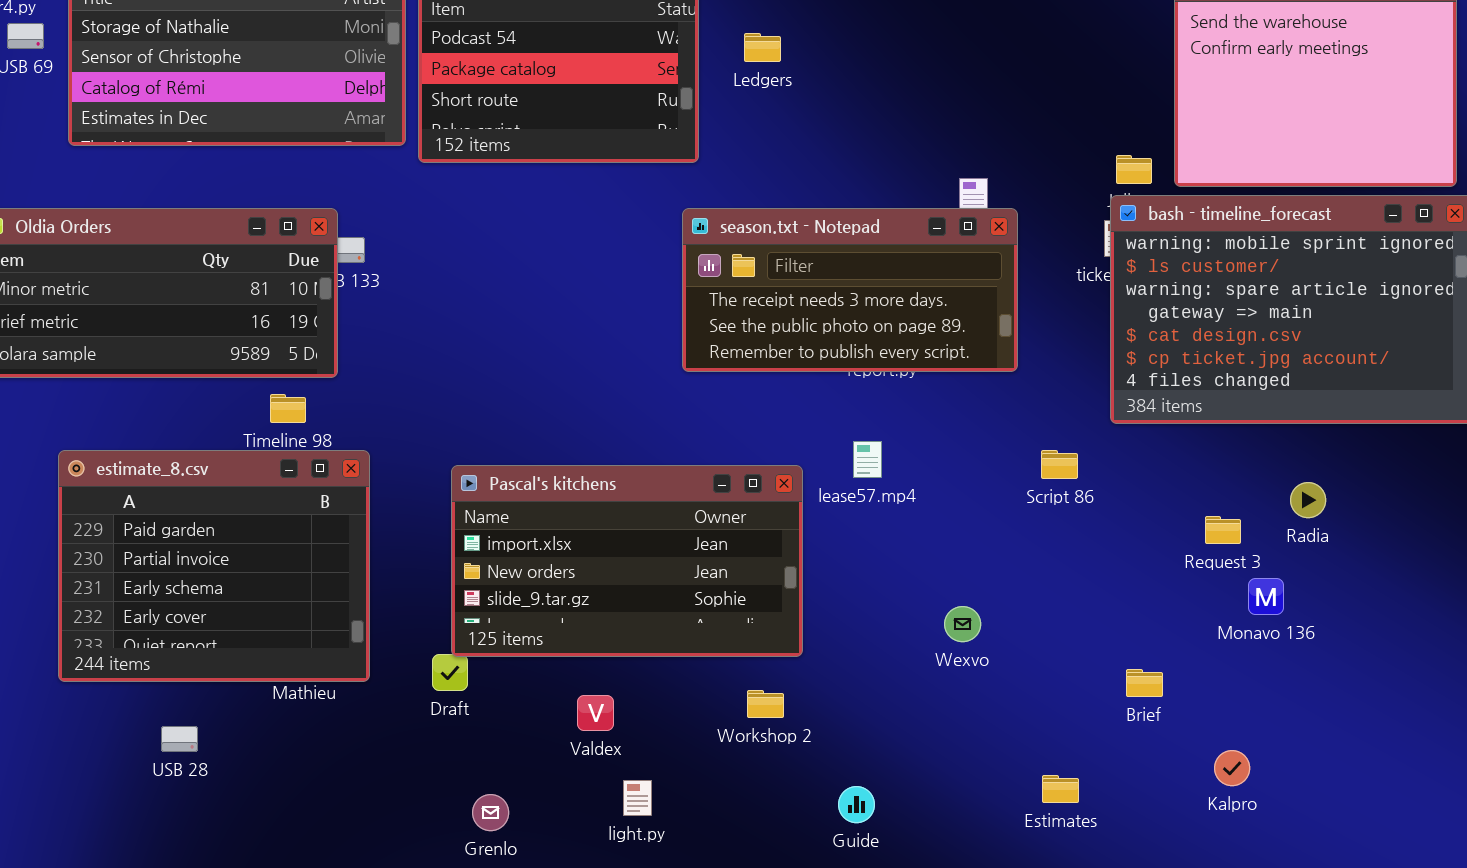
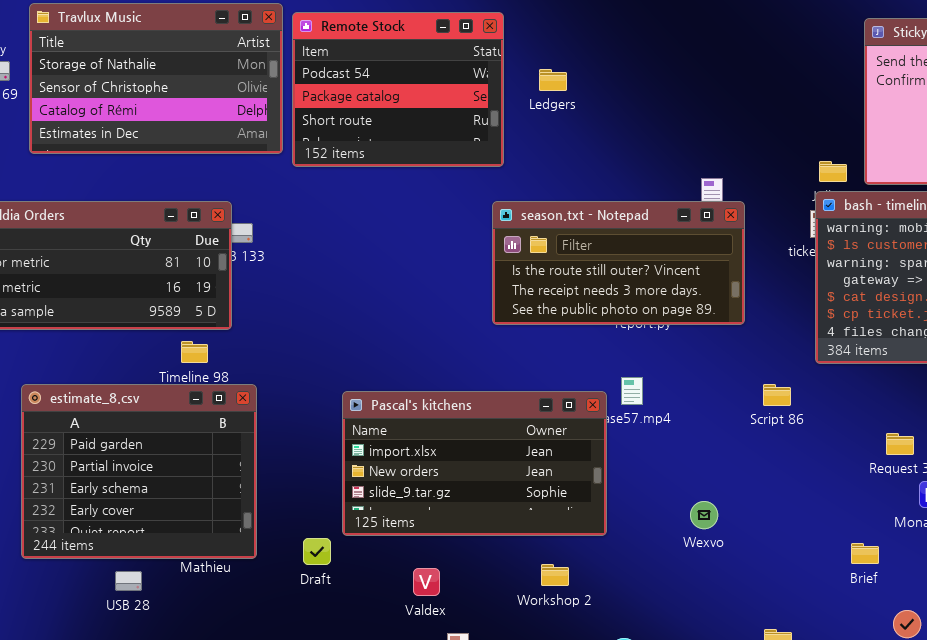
season.txt - Notepad: [682,208,1018,372] -> [492,201,745,325], scrolled up 1 row
Pascal's kitchens: [451,465,803,657] -> [342,391,607,536], moved
Brief: [1126,669,1163,697] -> [851,543,879,564], moved
USB 28: [161,726,198,752] -> [115,571,142,591], moved

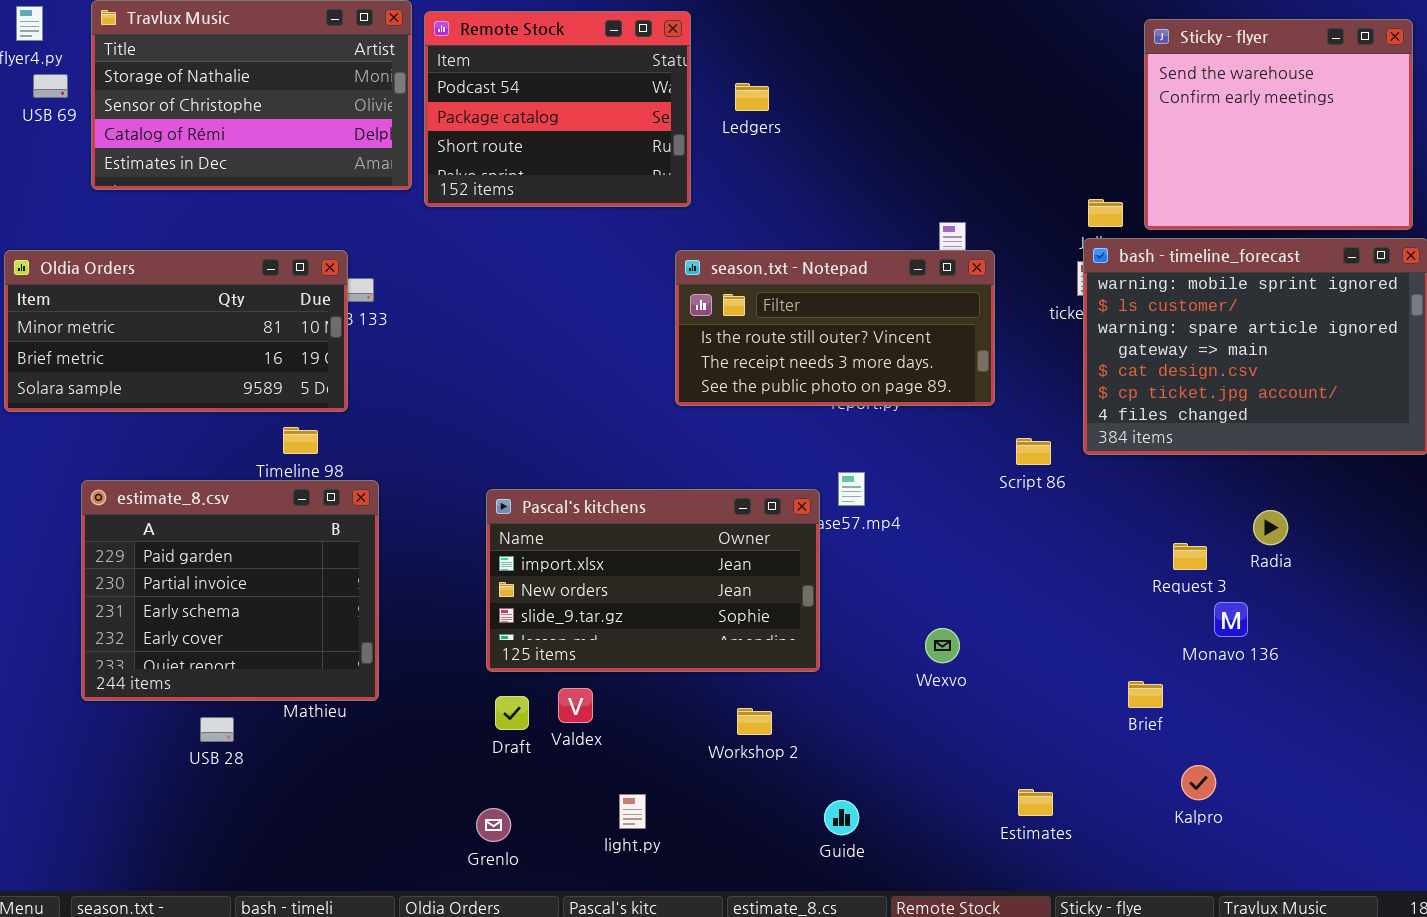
Script 86: [763,384,791,406] -> [1016,438,1051,465], moved
Draft: [303,538,331,565] -> [495,696,529,730], moved
Valdex: [413,568,440,596] -> [558,688,593,723], moved

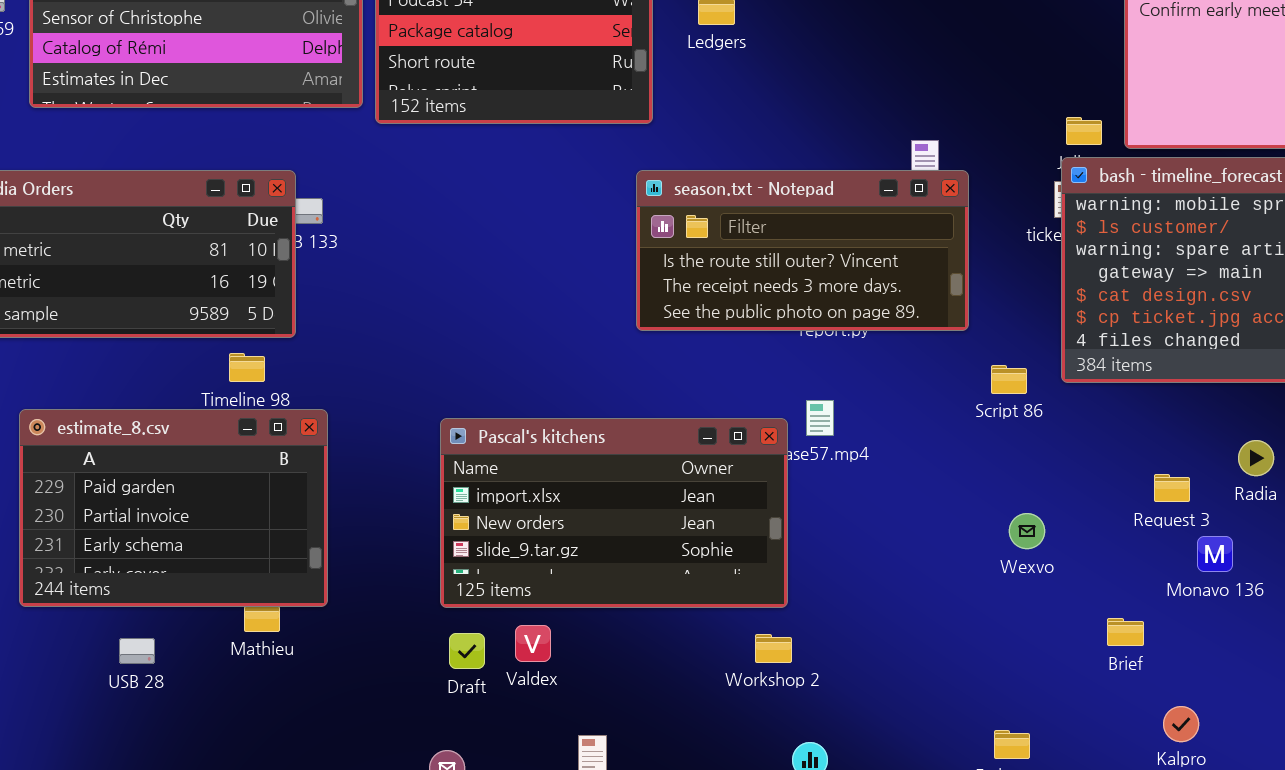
estimate_8.csv: [81,480,379,701] -> [19,409,328,607], resized
Wexvo: [925,628,960,663] -> [1009,513,1045,549], moved
Workshop 2: [737,708,772,735] -> [755,634,792,663], moved
USB 28: [200,717,234,742] -> [119,638,155,664], moved

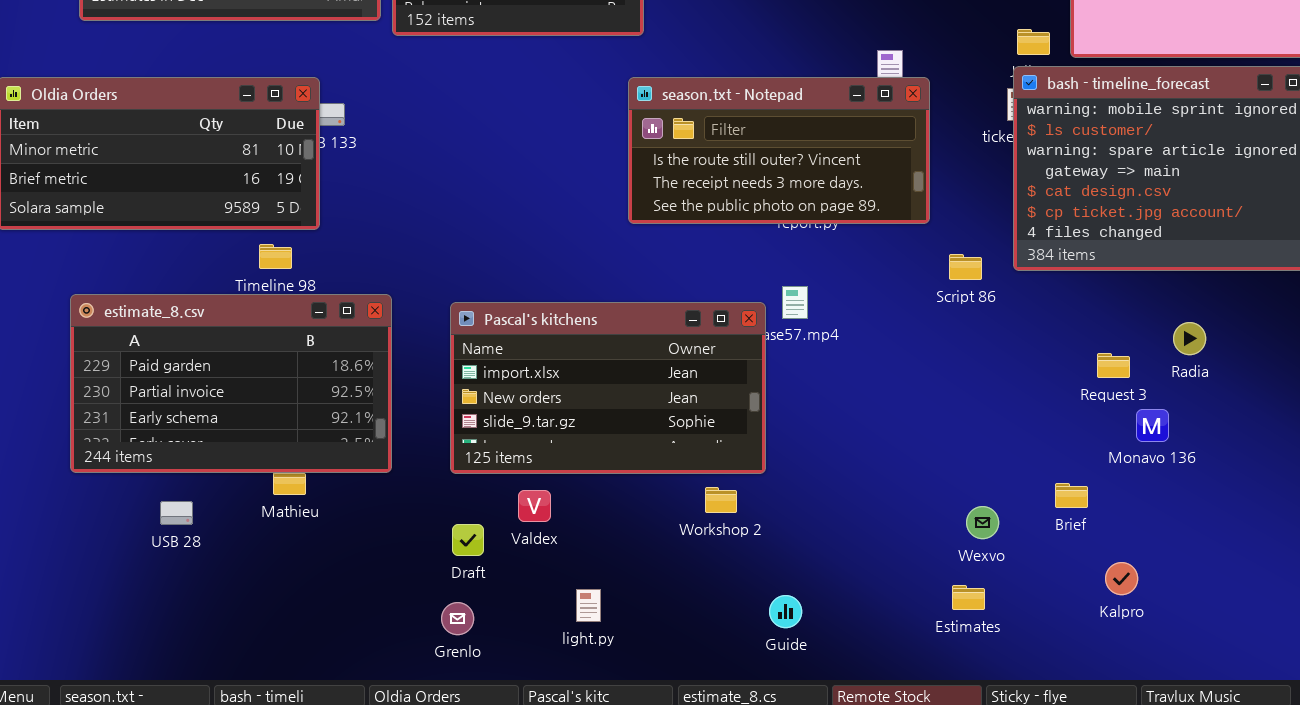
estimate_8.csv: [19,409,328,607] -> [70,294,392,473], resized
Wexvo: [1009,513,1045,549] -> [966,506,999,539], moved
Draft: [449,633,485,669] -> [452,524,484,556], moved
Workshop 2: [755,634,792,663] -> [705,487,737,513], moved

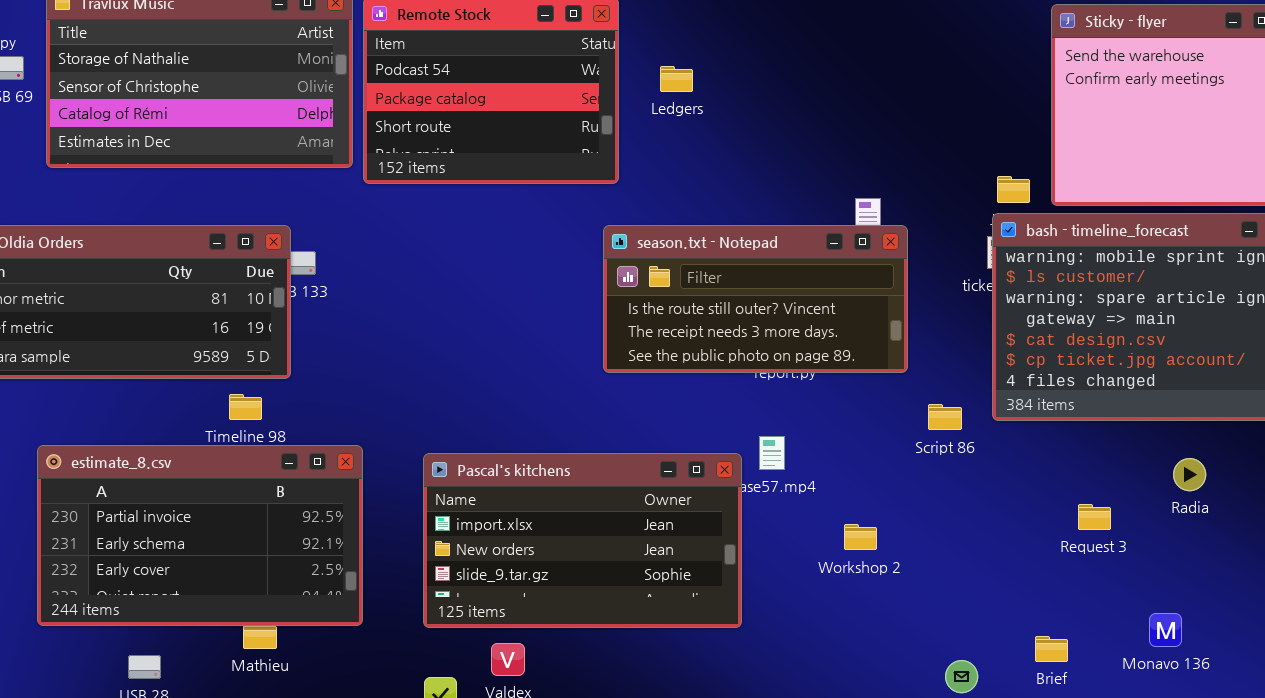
estimate_8.csv: [70,294,392,473] -> [37,445,363,626], scrolled down 1 row
Radia: [1173,322,1206,355] -> [1173,458,1206,491], moved
Monavo 136: [1136,409,1169,442] -> [1149,613,1182,647], moved
Workshop 2: [705,487,737,513] -> [844,524,877,550], moved

